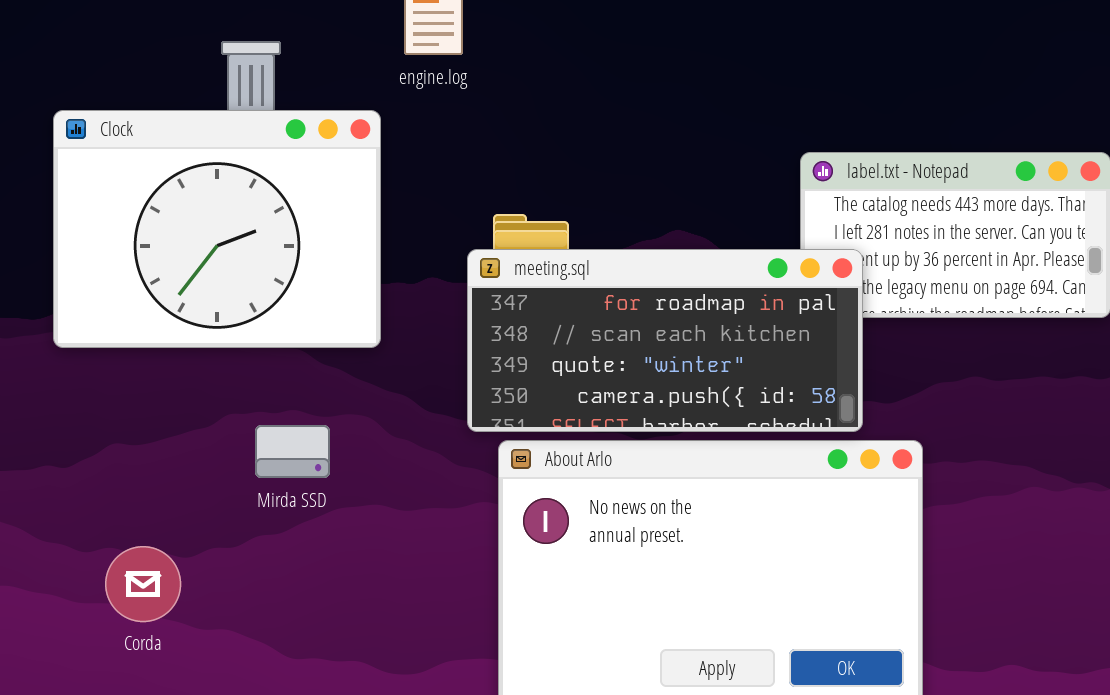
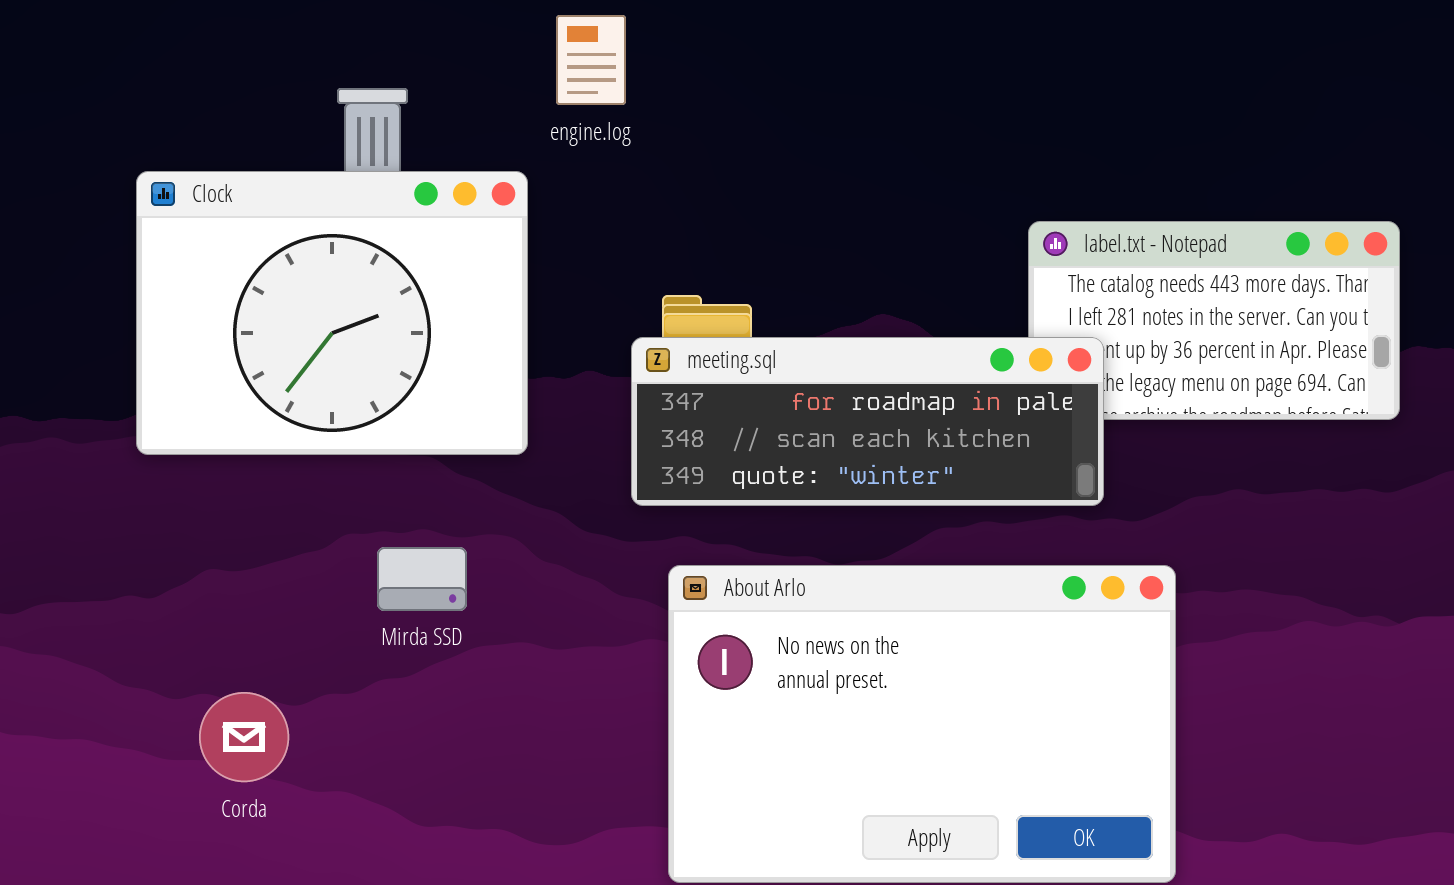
meeting.sql: [467,249,863,432] -> [631,337,1104,506], resized

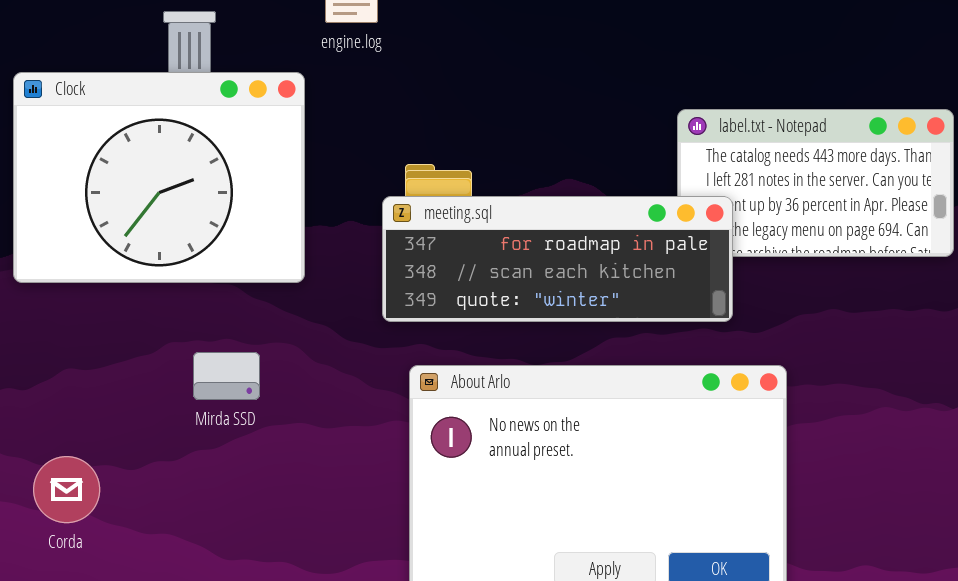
Corda: [199,692,289,782] -> [33,456,100,523], moved

